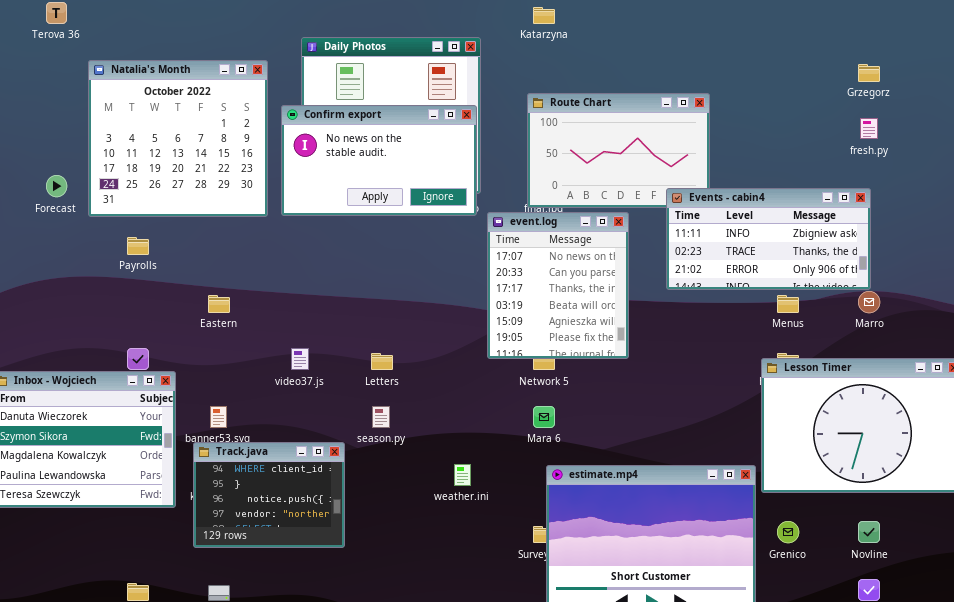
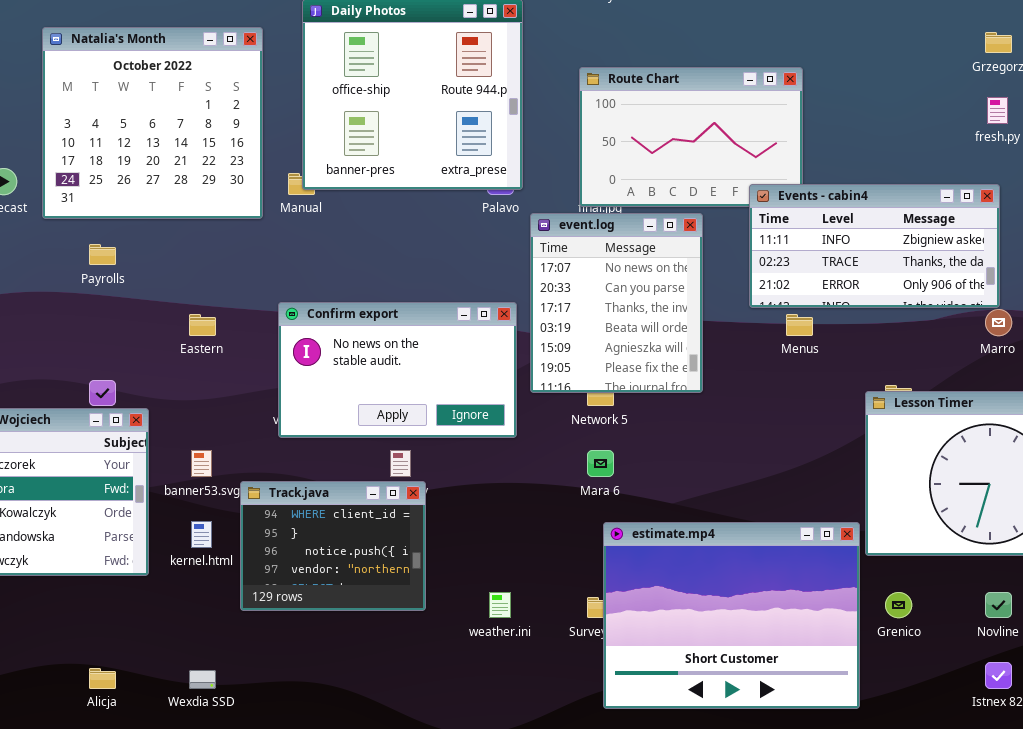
Confirm export: [281,105,477,216] -> [278,302,517,438], moved
Menus: [777,295,799,313] -> [786,314,813,336], moved
Track.java: [193,442,345,548] -> [240,481,426,611], moved
weather.ini: [454,464,471,486] -> [489,592,511,618], moved

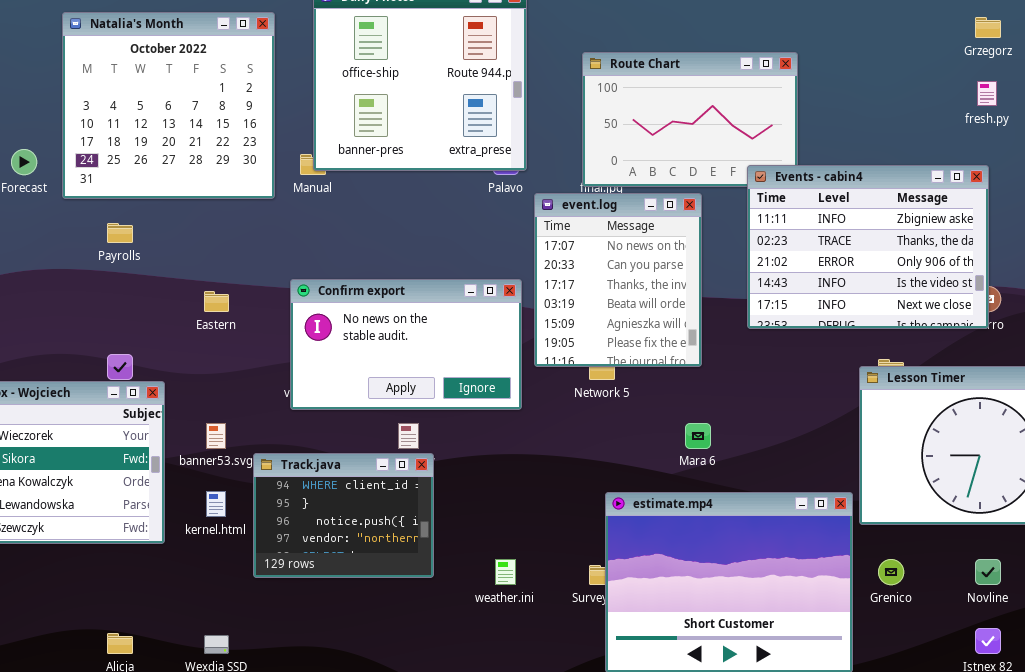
Events - cabin4: [749,184,1000,308] -> [747,165,989,329], resized
Mara 6: [587,450,614,477] -> [685,423,711,449], moved

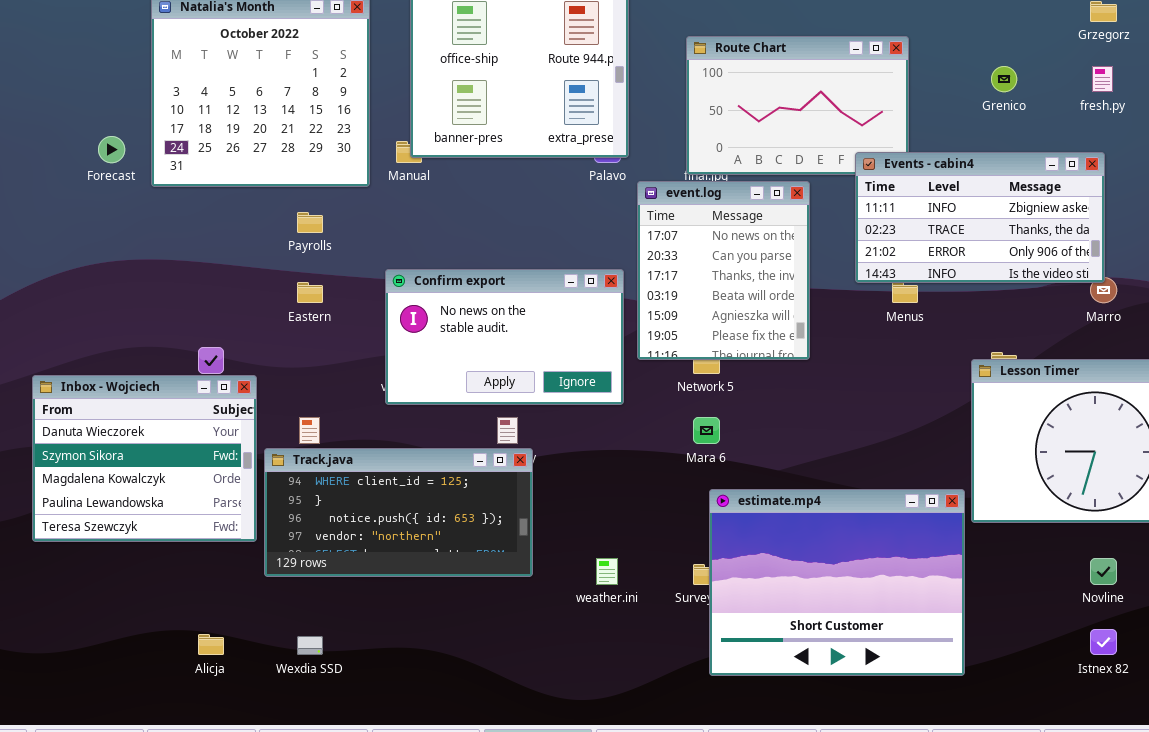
Events - cabin4: [747,165,989,329] -> [855,152,1105,283], resized
Payrolls: [107,223,133,243] -> [297,212,323,233], moved
Mara 6: [685,423,711,449] -> [693,417,720,444], moved
Track.java: [253,453,434,578] -> [264,448,533,577], resized
Grenico: [878,559,904,585] -> [991,66,1017,92], moved

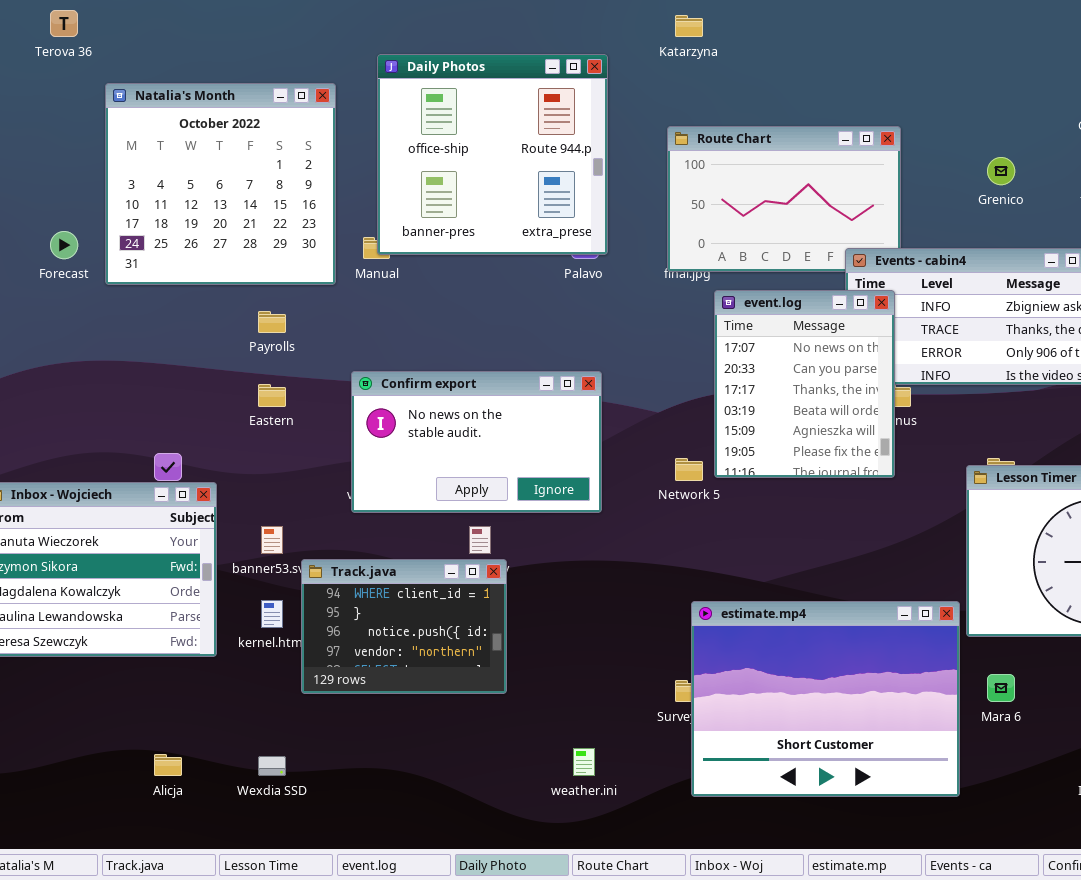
event.log: [637,181,810,360] -> [714,290,895,478], moved
Mara 6: [693,417,720,444] -> [987,674,1015,702], moved
Track.java: [264,448,533,577] -> [301,559,507,694], resized
weather.ini: [596,558,618,585] -> [573,748,595,776], moved

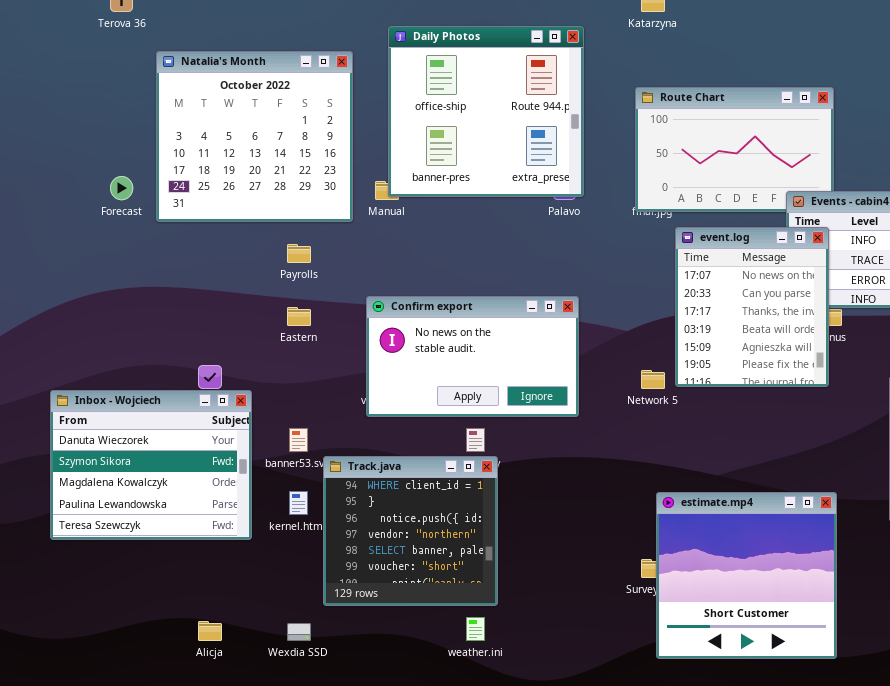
Track.java: [301,559,507,694] -> [323,456,498,606], resized
estimate.mp4: [691,601,960,797] -> [656,492,837,659], resized
weather.ini: [573,748,595,776] -> [466,617,485,641], moved

